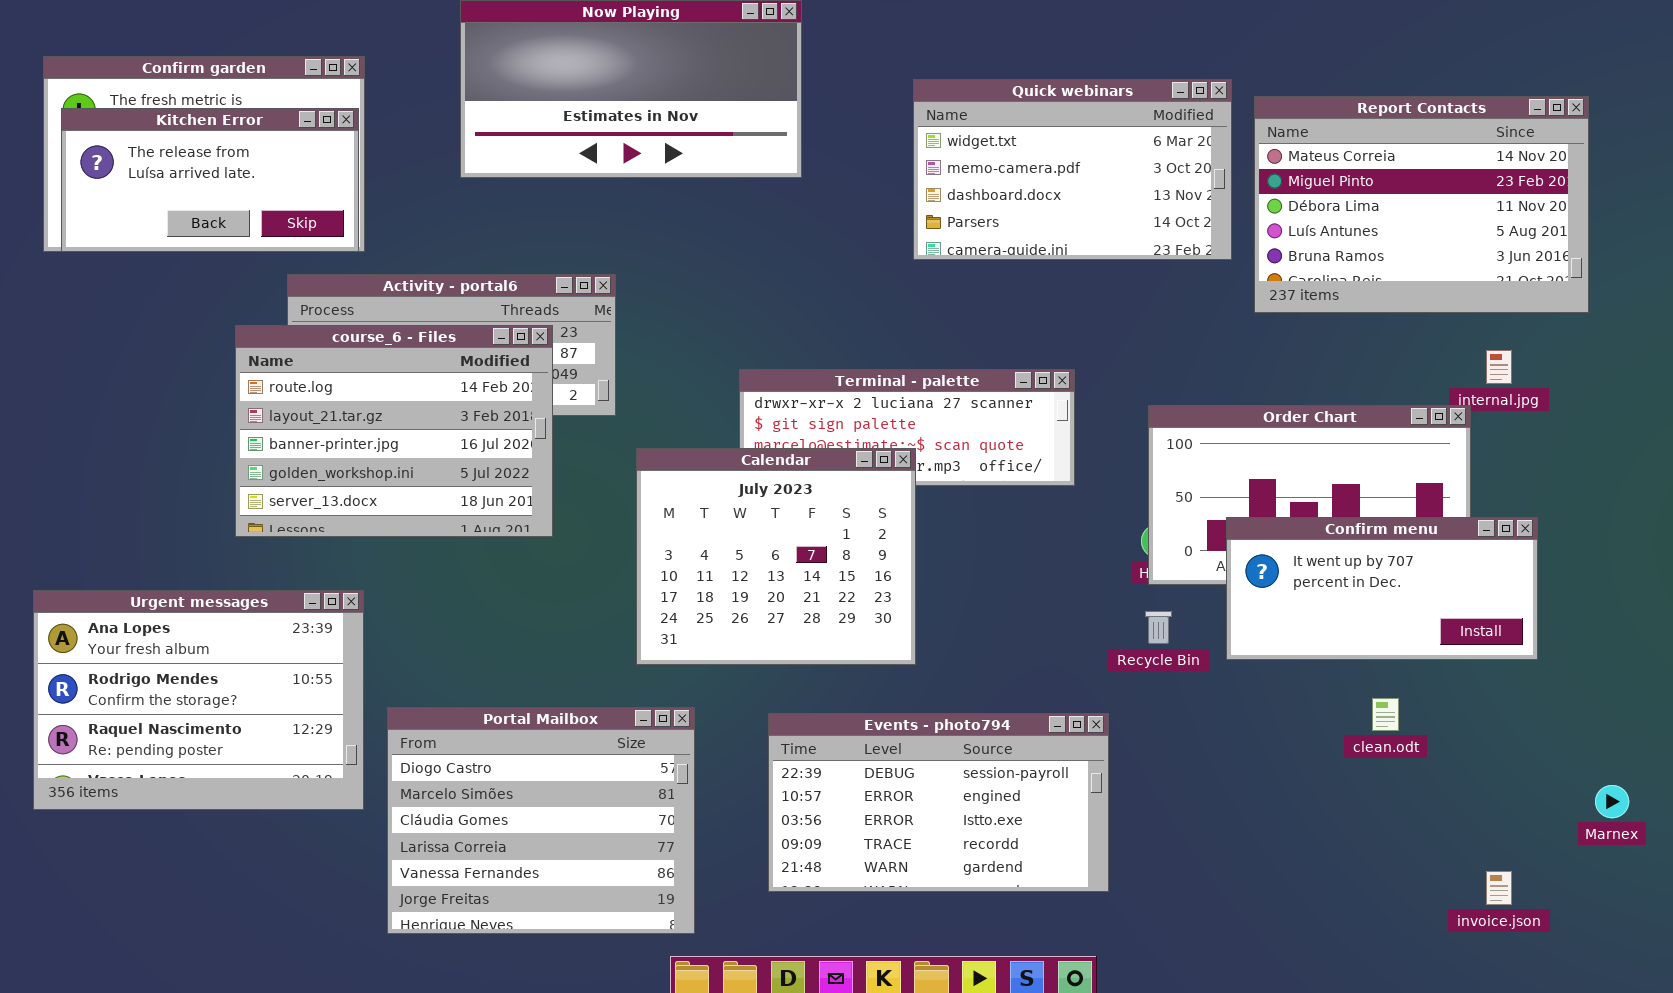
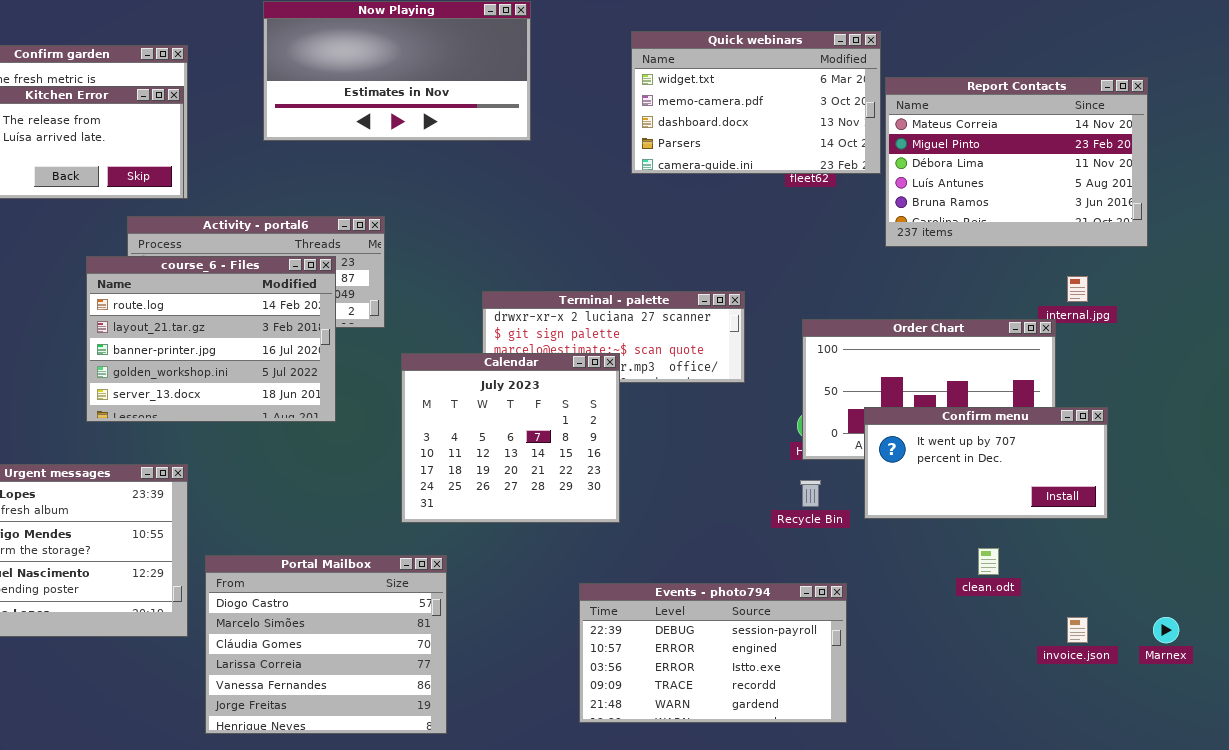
Quick webinars: [913,79,1232,260] -> [631,31,881,174], moved
Events - photo794: [768,713,1109,892] -> [579,583,847,723], moved
invoice.json: [1486,871,1512,905] -> [1067,617,1088,643], moved

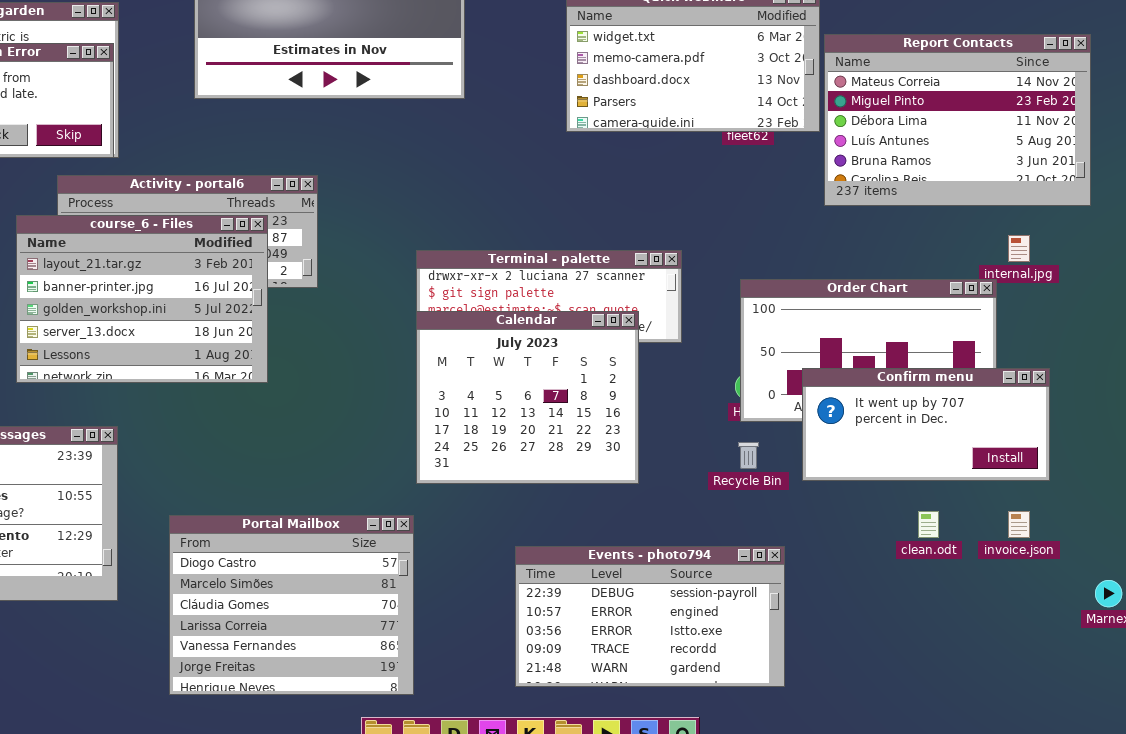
course_6 - Files: [86,256,336,422] -> [16,215,268,383], scrolled down 1 row
Calendar: [401,353,620,523] -> [416,311,639,484], moved
Portal Mailbox: [205,555,447,734] -> [169,515,414,695], moved
invoice.json: [1067,617,1088,643] -> [1008,511,1030,538], moved

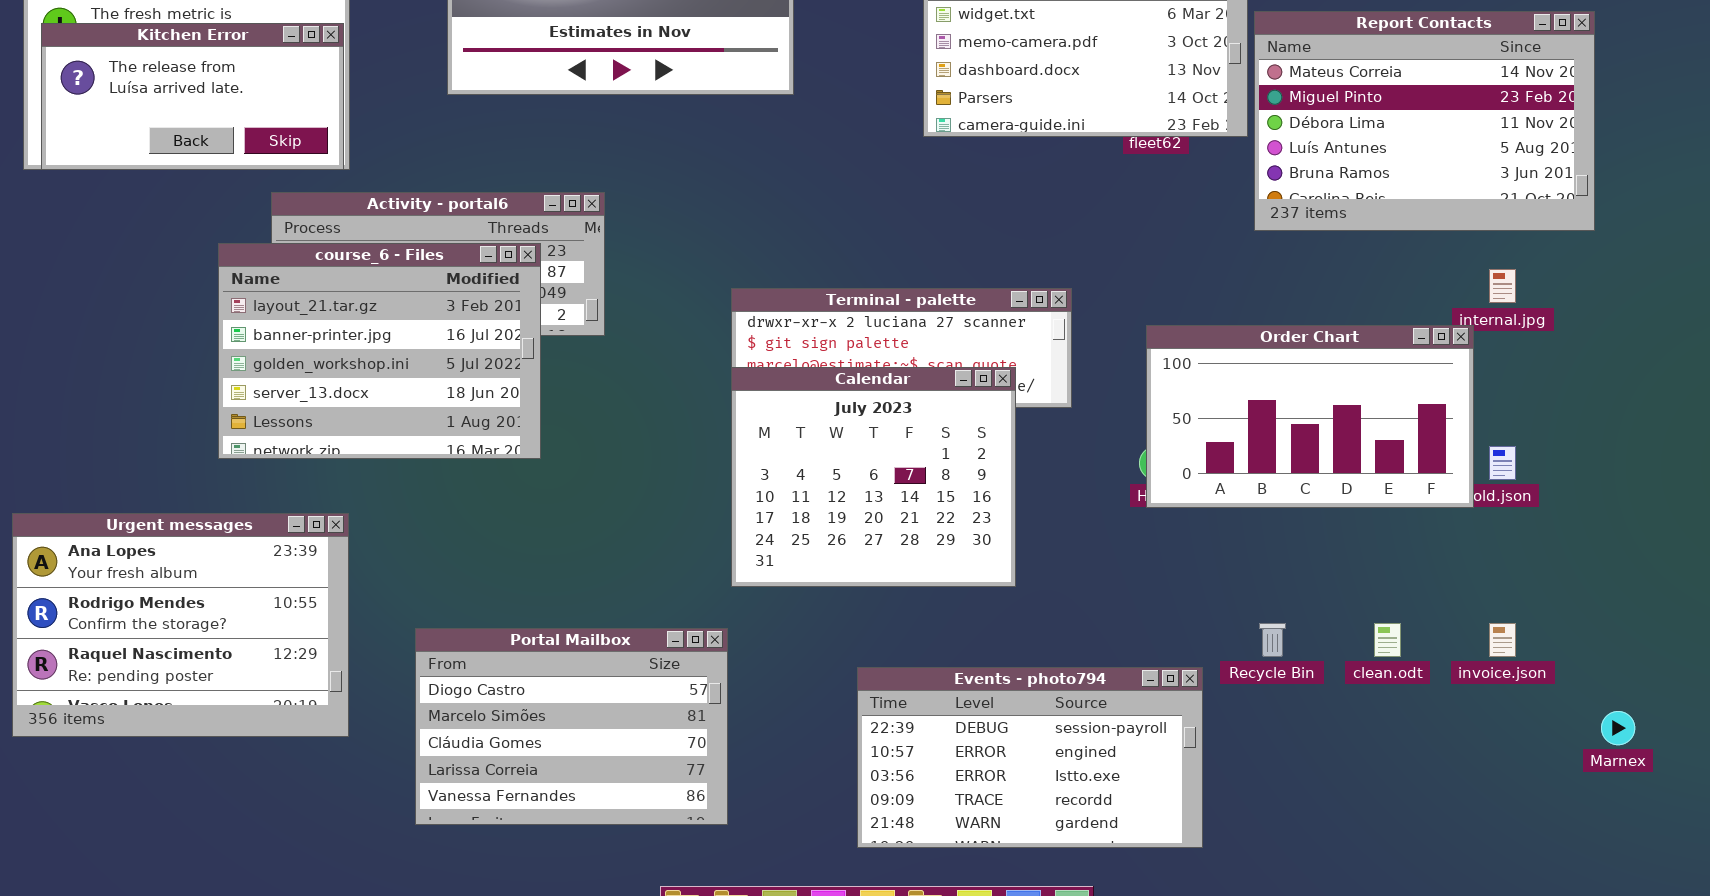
Confirm menu: [802,368,1050,481] -> none, closed
Recycle Bin: [738,442,759,469] -> [1259,623,1286,657], moved
Portal Mailbox: [169,515,414,695] -> [415,628,728,825], resized

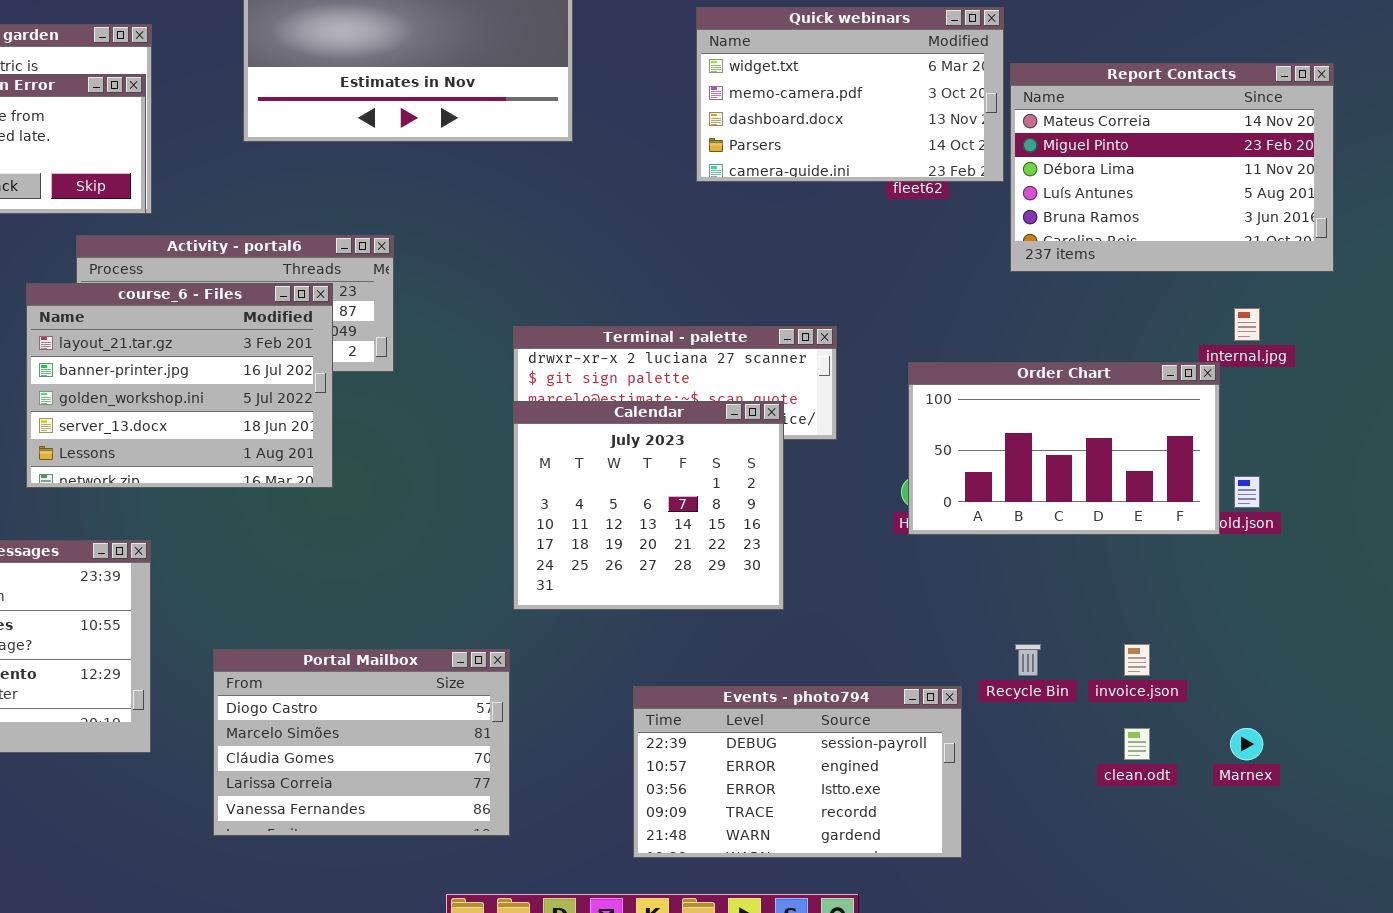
clean.odt: [1374,623,1401,657] -> [1124,728,1150,760], moved
invoice.json: [1489,623,1516,657] -> [1124,644,1150,676], moved
Marnex: [1601,711,1635,745] -> [1230,728,1263,760], moved

